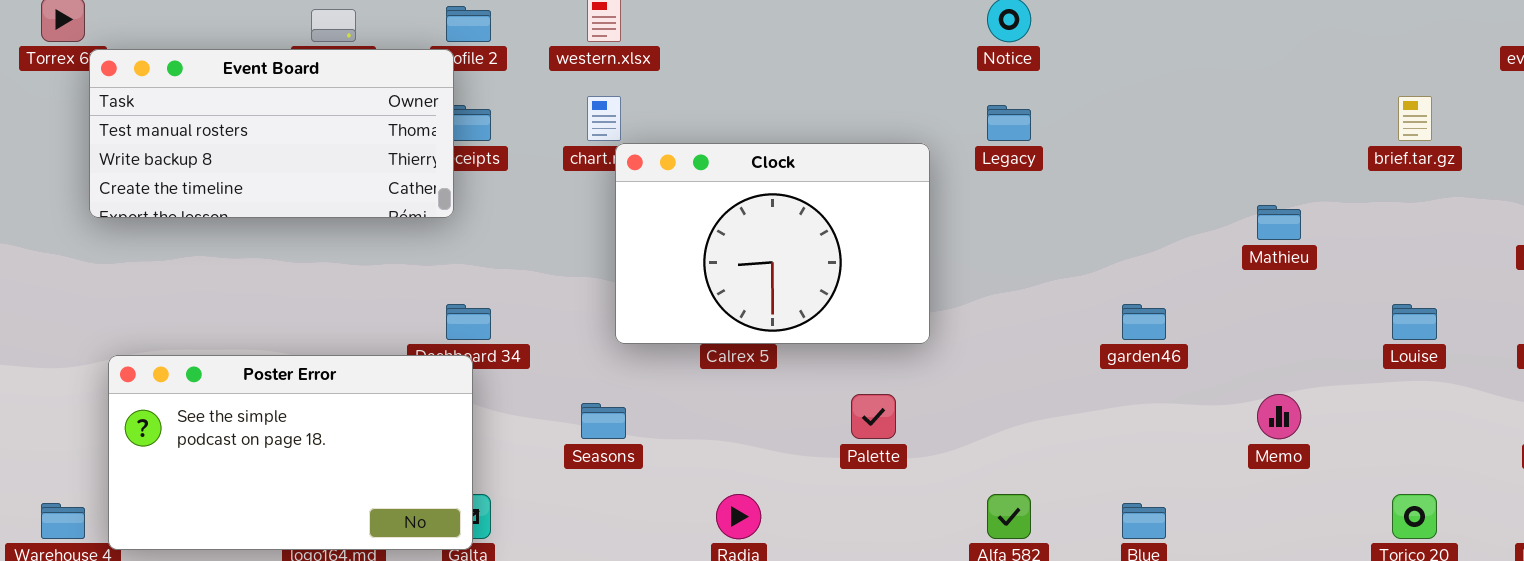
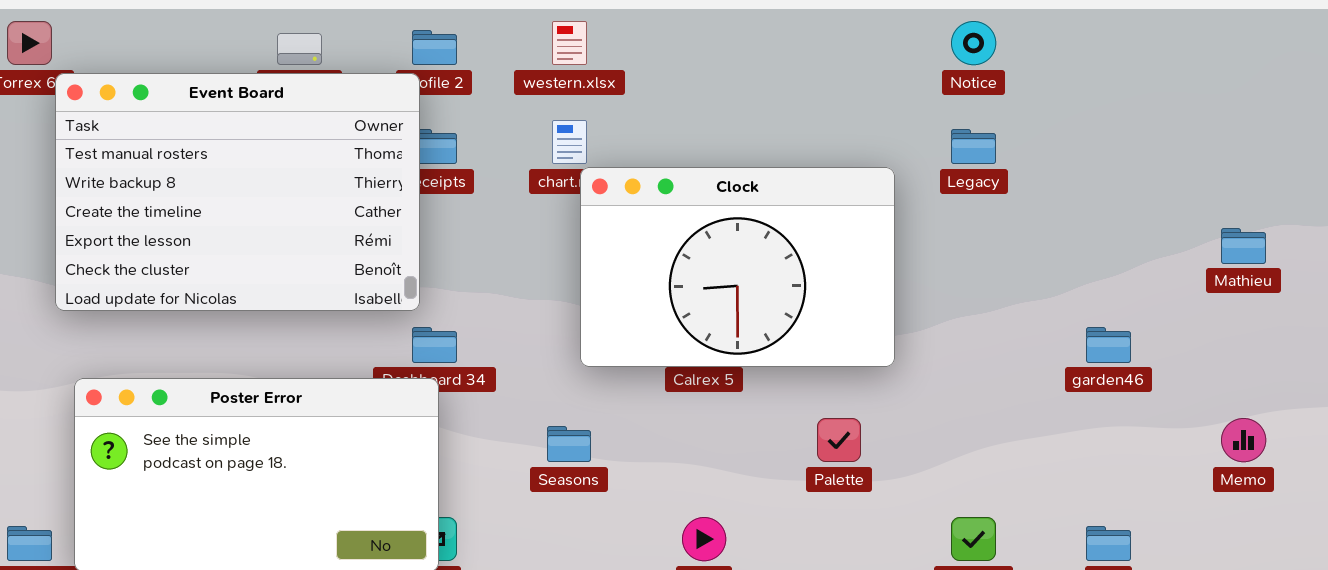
Event Board: [89,49,454,218] -> [55,73,420,311], resized

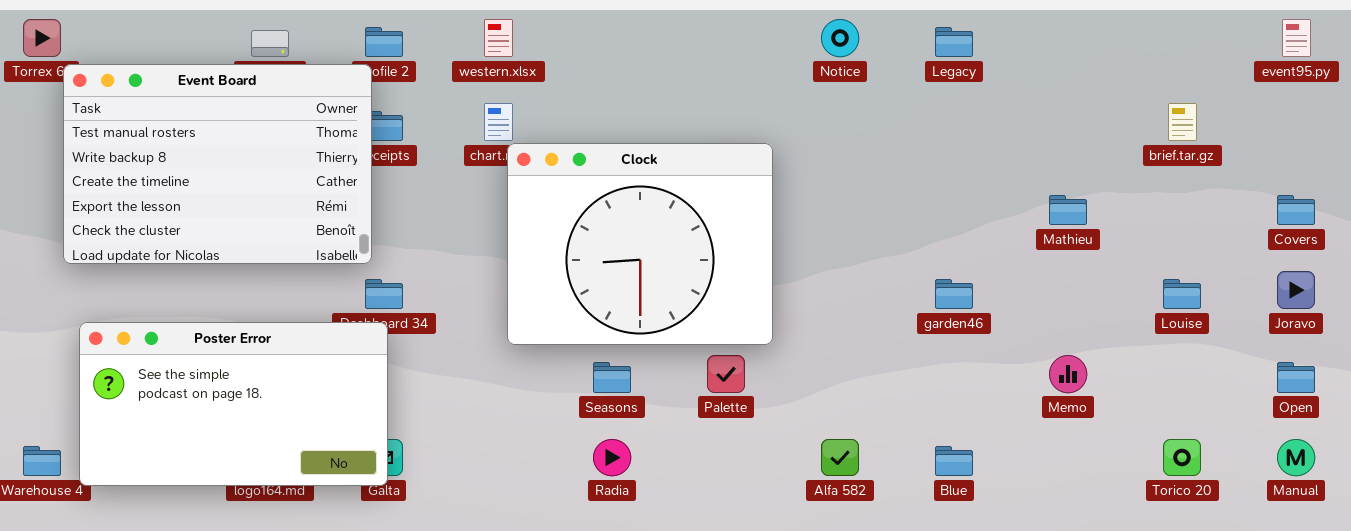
Legacy: [951,129,996,164] -> [935,27,973,57], moved
Clock: [580,167,895,367] -> [507,143,773,345], resized
Seasons: [547,426,591,462] -> [593,362,631,393], moved

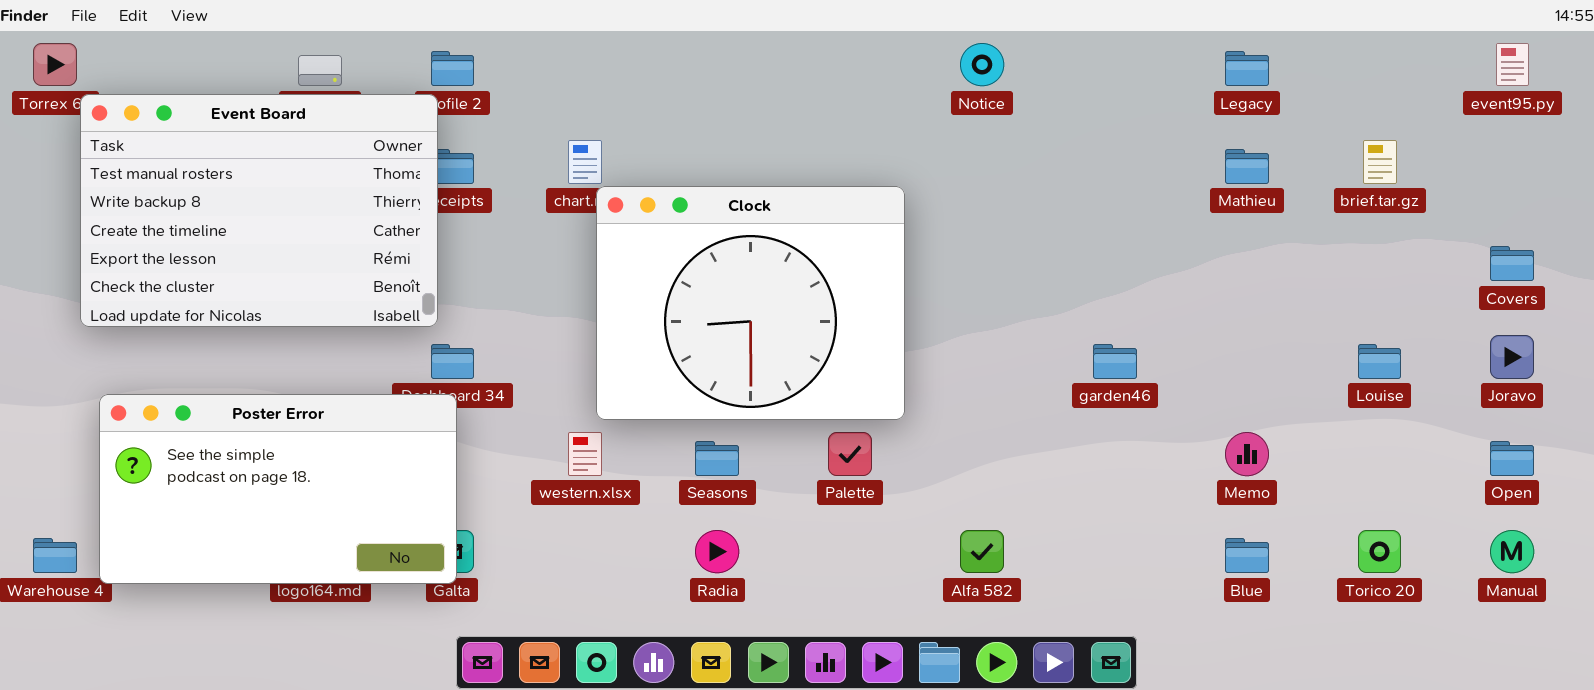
western.xlsx: [484,19,513,57] -> [568,432,602,476], moved
Legacy: [935,27,973,57] -> [1225,51,1269,86], moved
Mathieu: [1049,195,1087,225] -> [1225,149,1269,184], moved
Blue: [935,446,973,476] -> [1225,538,1269,573], moved

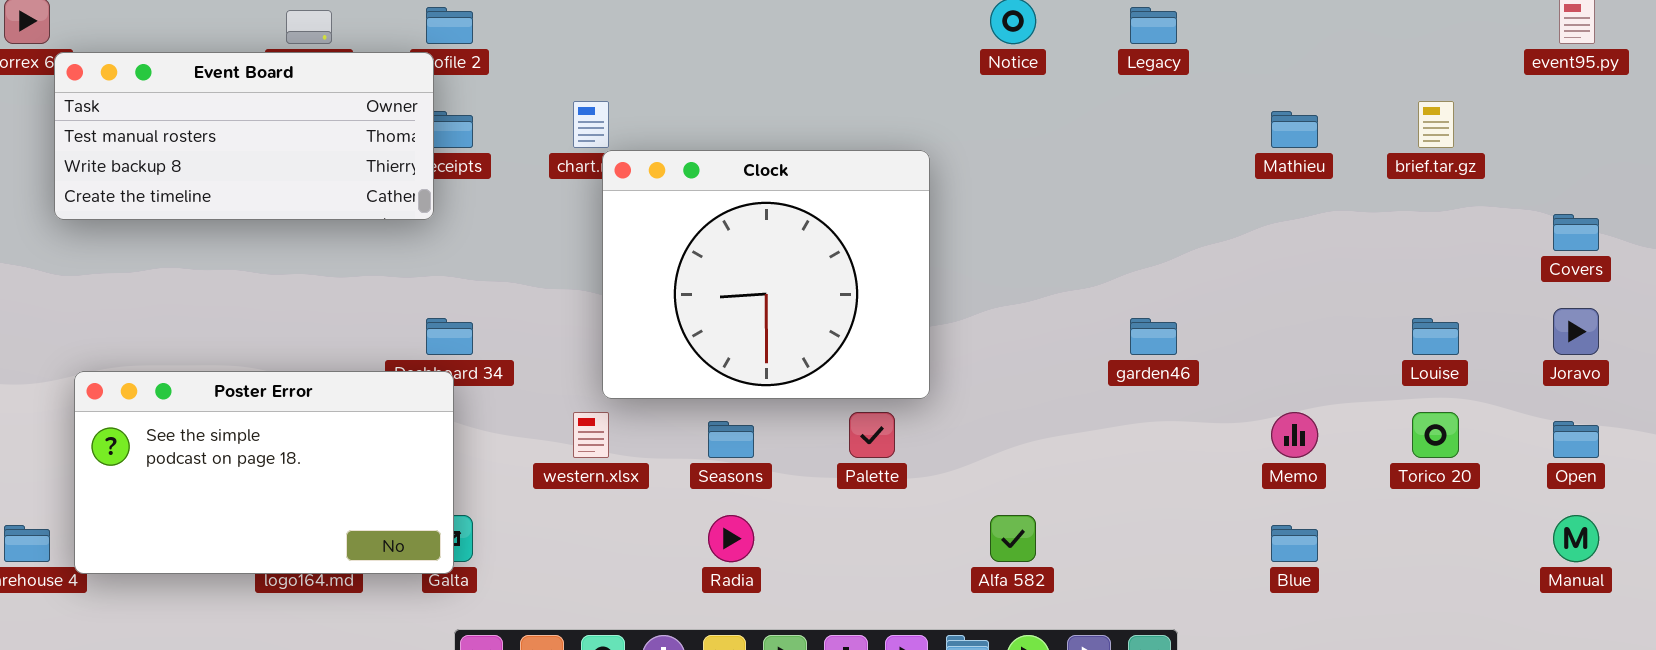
Legacy: [1225,51,1269,86] -> [1130,7,1177,44], moved
Event Board: [80,94,438,327] -> [54,52,434,220], resized
Torico 20: [1358,530,1401,573] -> [1412,412,1459,458], moved

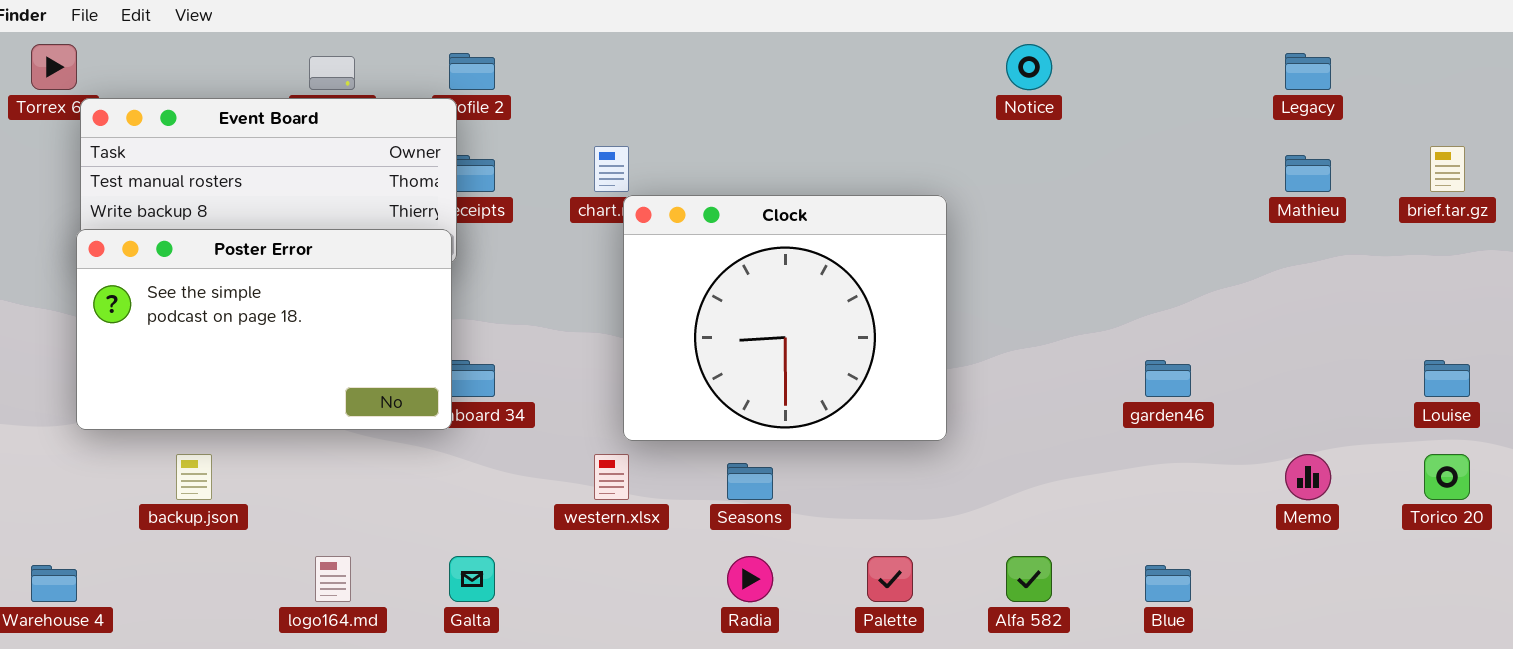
Legacy: [1130,7,1177,44] -> [1285,53,1331,90], moved
Poster Error: [74,371,454,574] -> [76,229,452,430], moved
Palette: [849,412,895,458] -> [867,556,913,602], moved
Blue: [1271,525,1318,562] -> [1145,565,1191,602], moved

